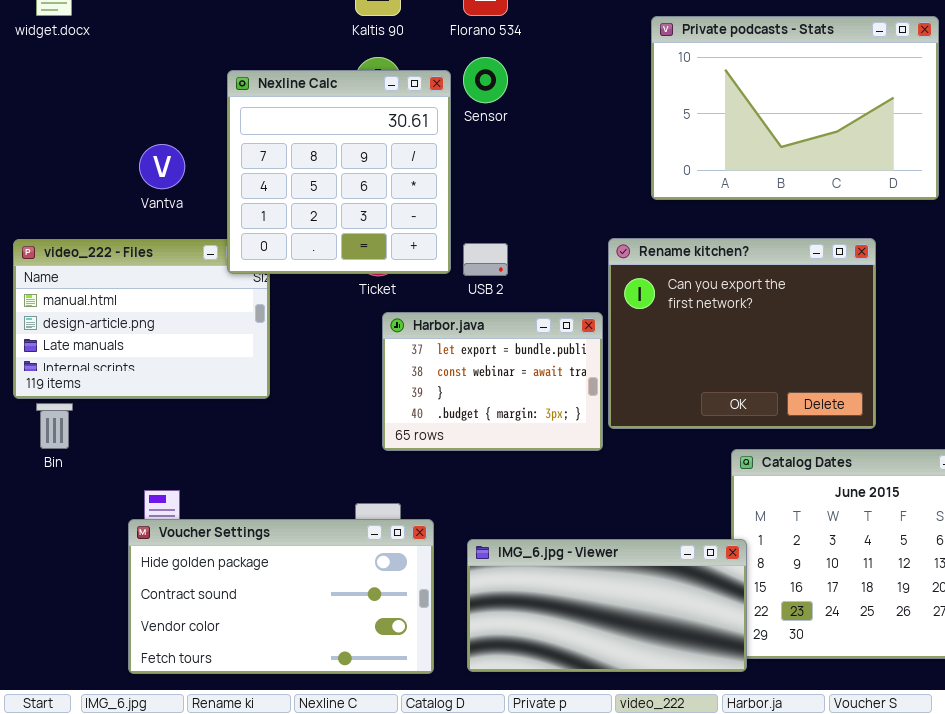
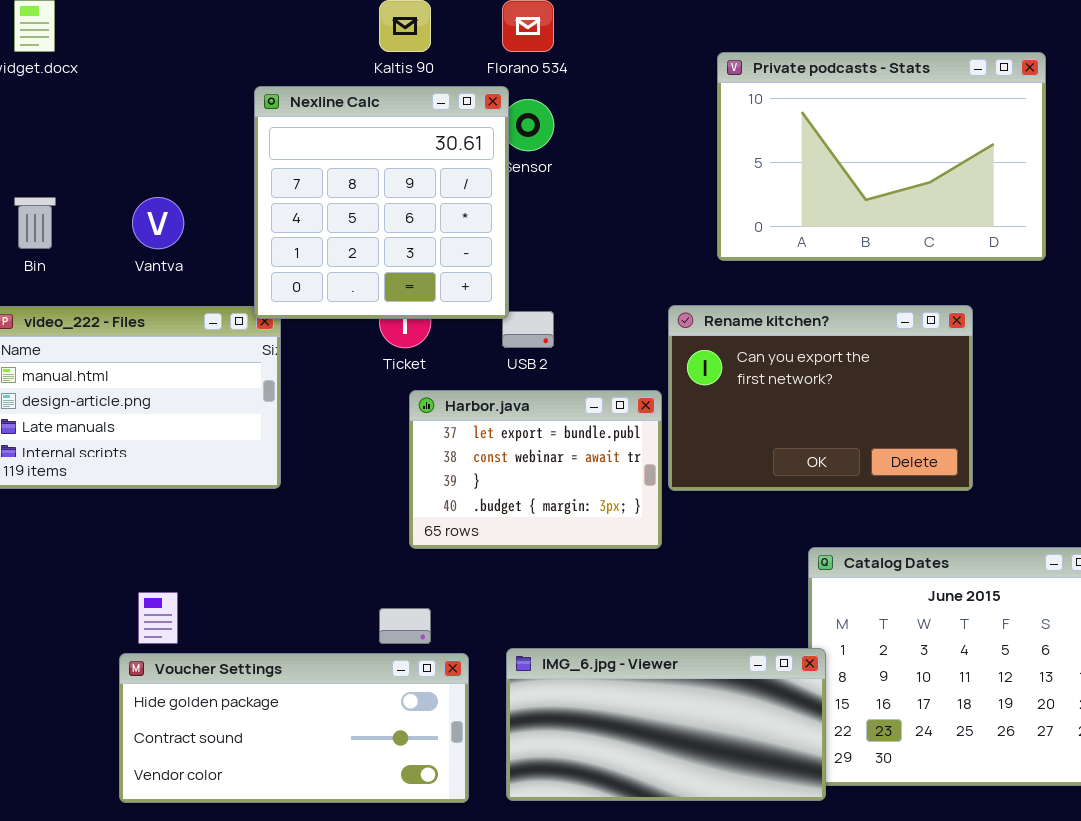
Nexline Calc: [227,70,451,274] -> [254,86,509,319], moved
Rename kitchen?: [608,238,876,429] -> [668,305,973,491], resized
Bin: [36,403,73,449] -> [14,197,56,249], moved
Voucher Settings: [128,519,434,674] -> [119,653,469,803], resized

